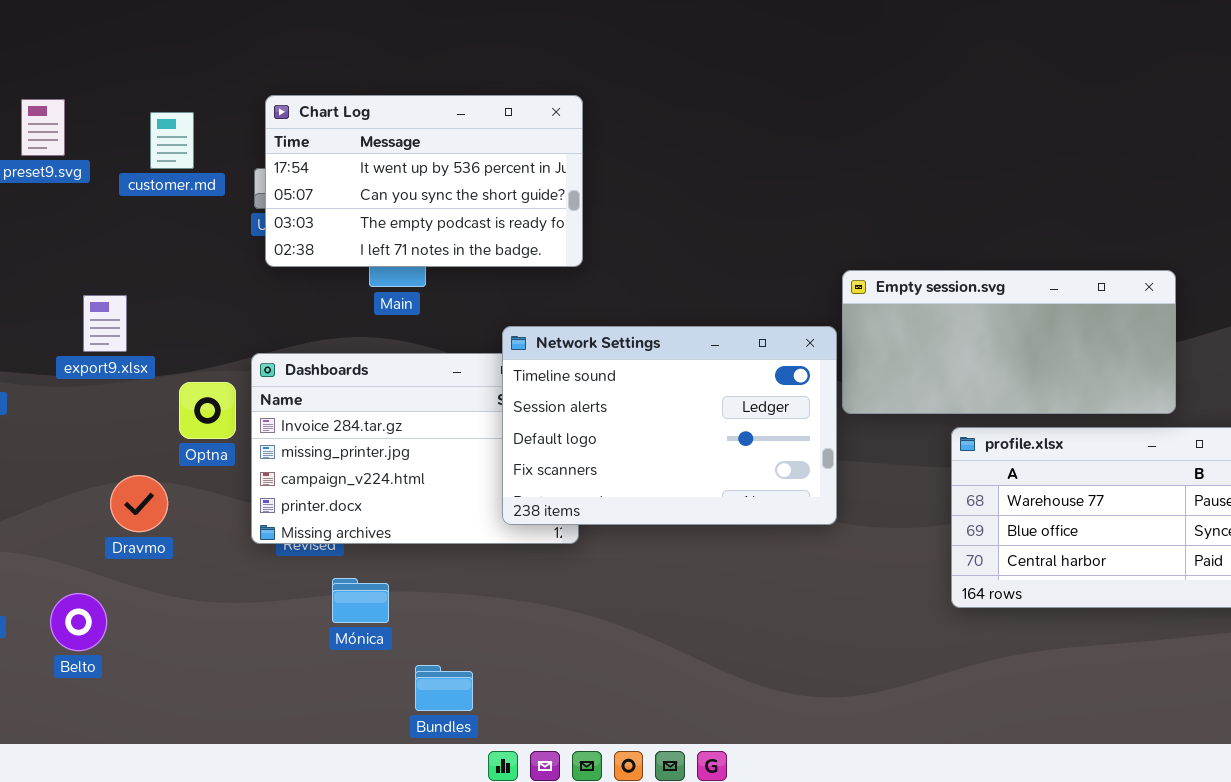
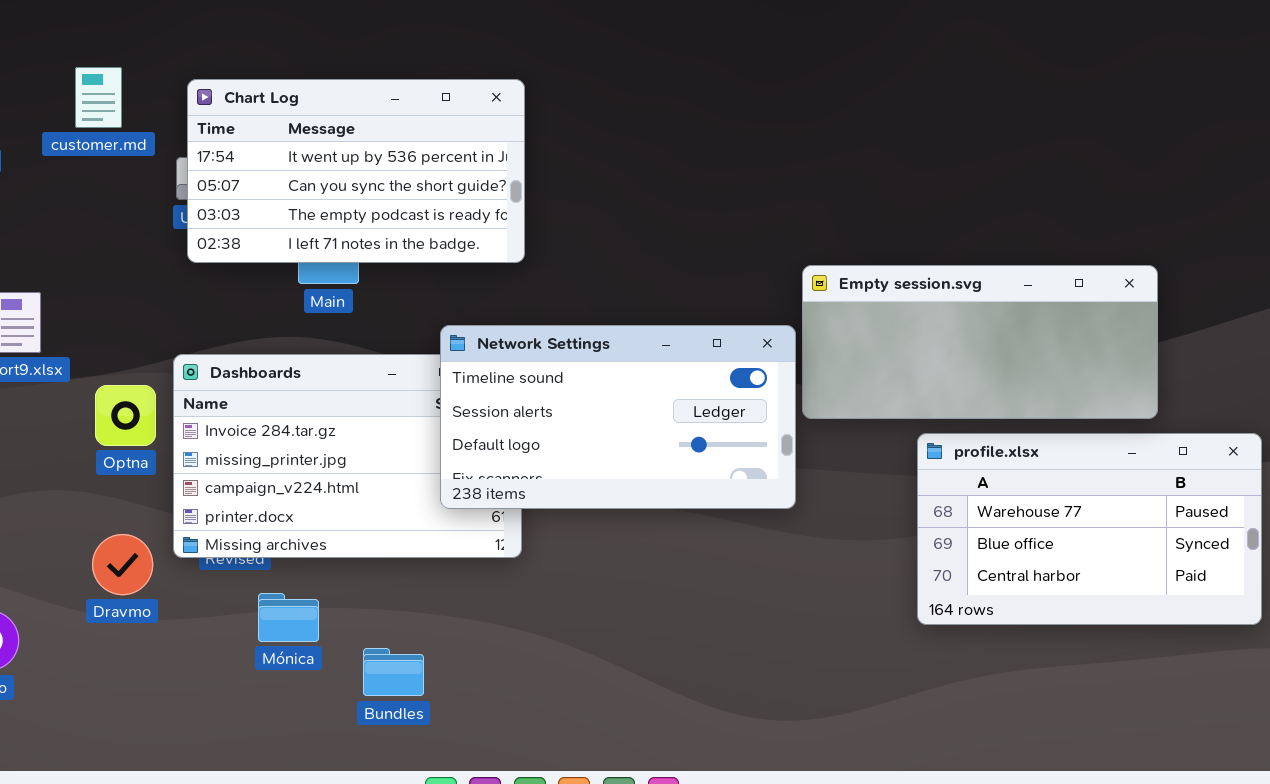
customer.md: [150,112,194,169] -> [75,67,122,128], moved
Network Settings: [502,326,837,525] -> [440,325,796,509], resized
Dravmo: [110,475,168,532] -> [92,534,153,595], moved
Bundles: [415,665,473,711] -> [363,648,424,696], moved

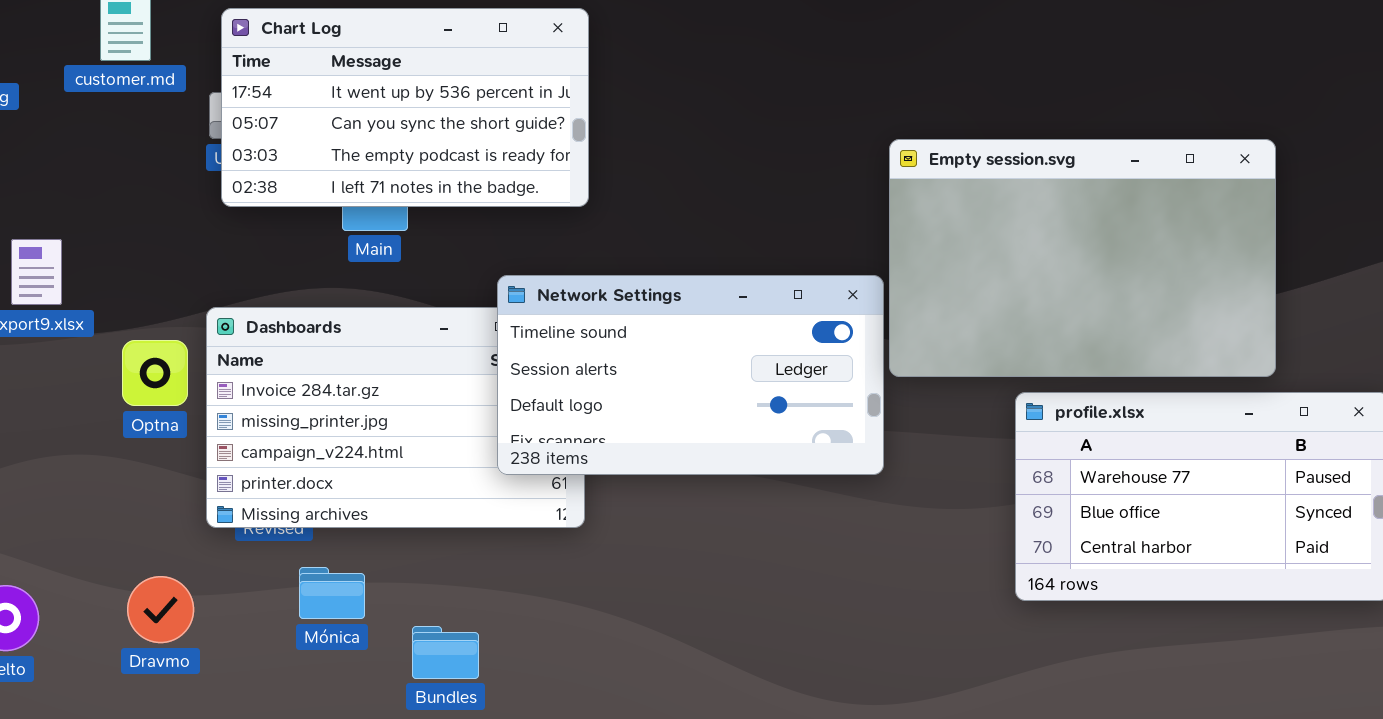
Empty session.svg: [802,265,1158,419] -> [889,139,1276,377], resized
Dravmo: [92,534,153,595] -> [127,576,194,643], moved

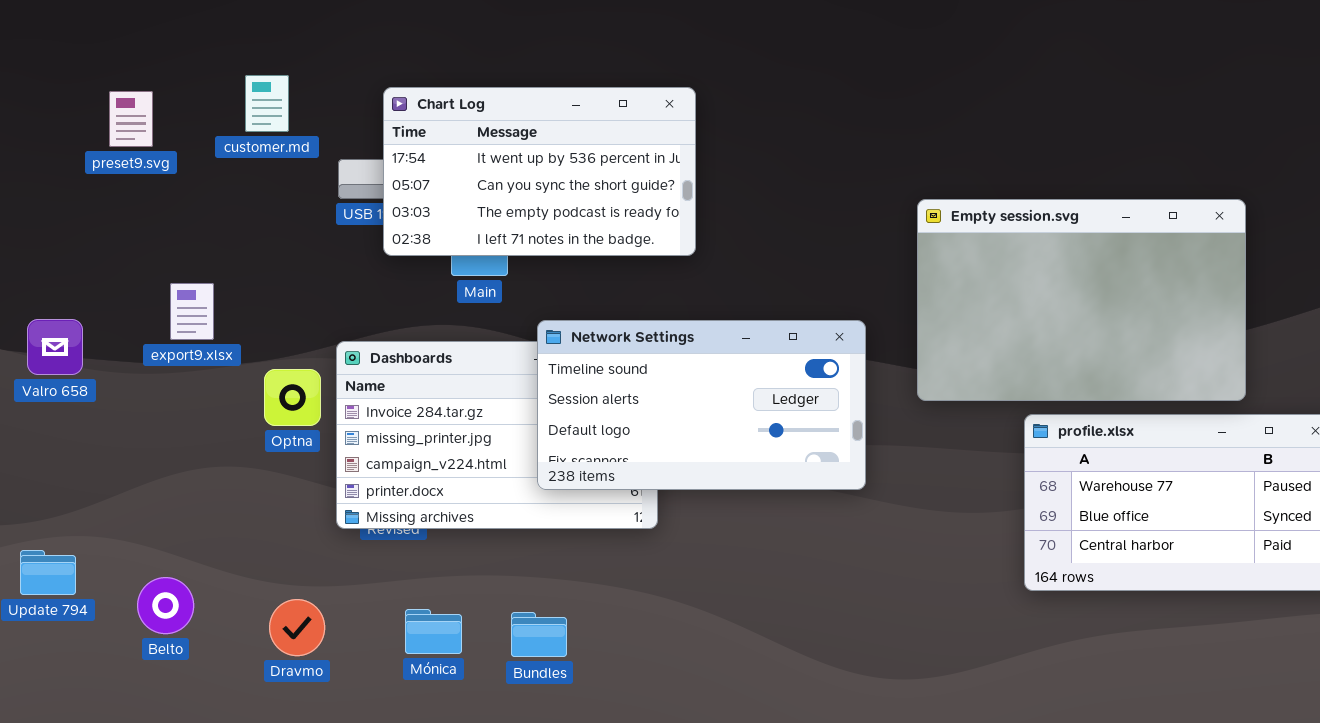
Chart Log: [221,8,589,207] -> [383,87,696,256], moved
Network Settings: [497,275,884,475] -> [537,320,866,490], moved
Mónica: [299,567,365,619] -> [405,609,462,654], moved
Dravmo: [127,576,194,643] -> [269,599,325,656], moved

